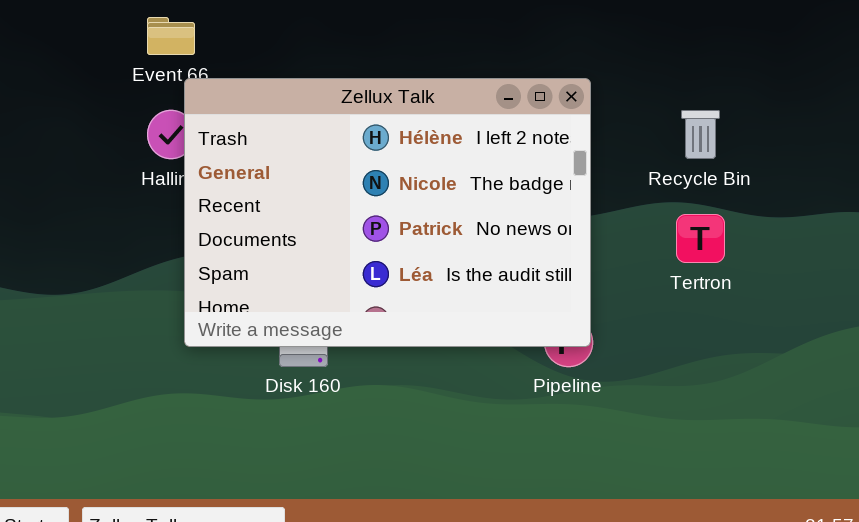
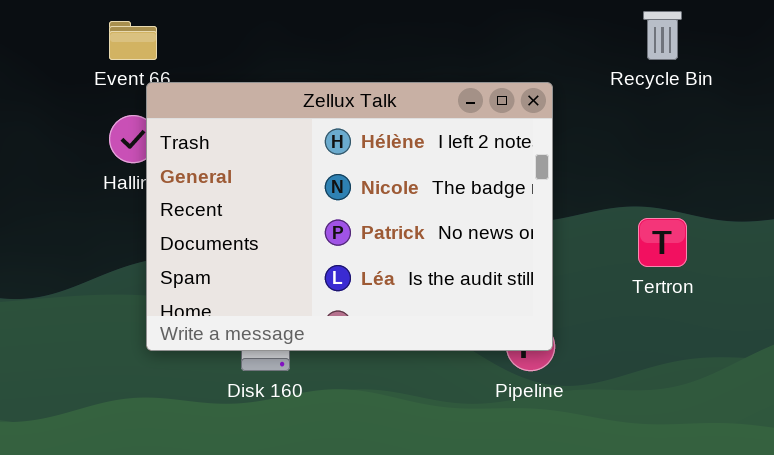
Recycle Bin: [681,110,720,159] -> [643,11,682,60], moved

